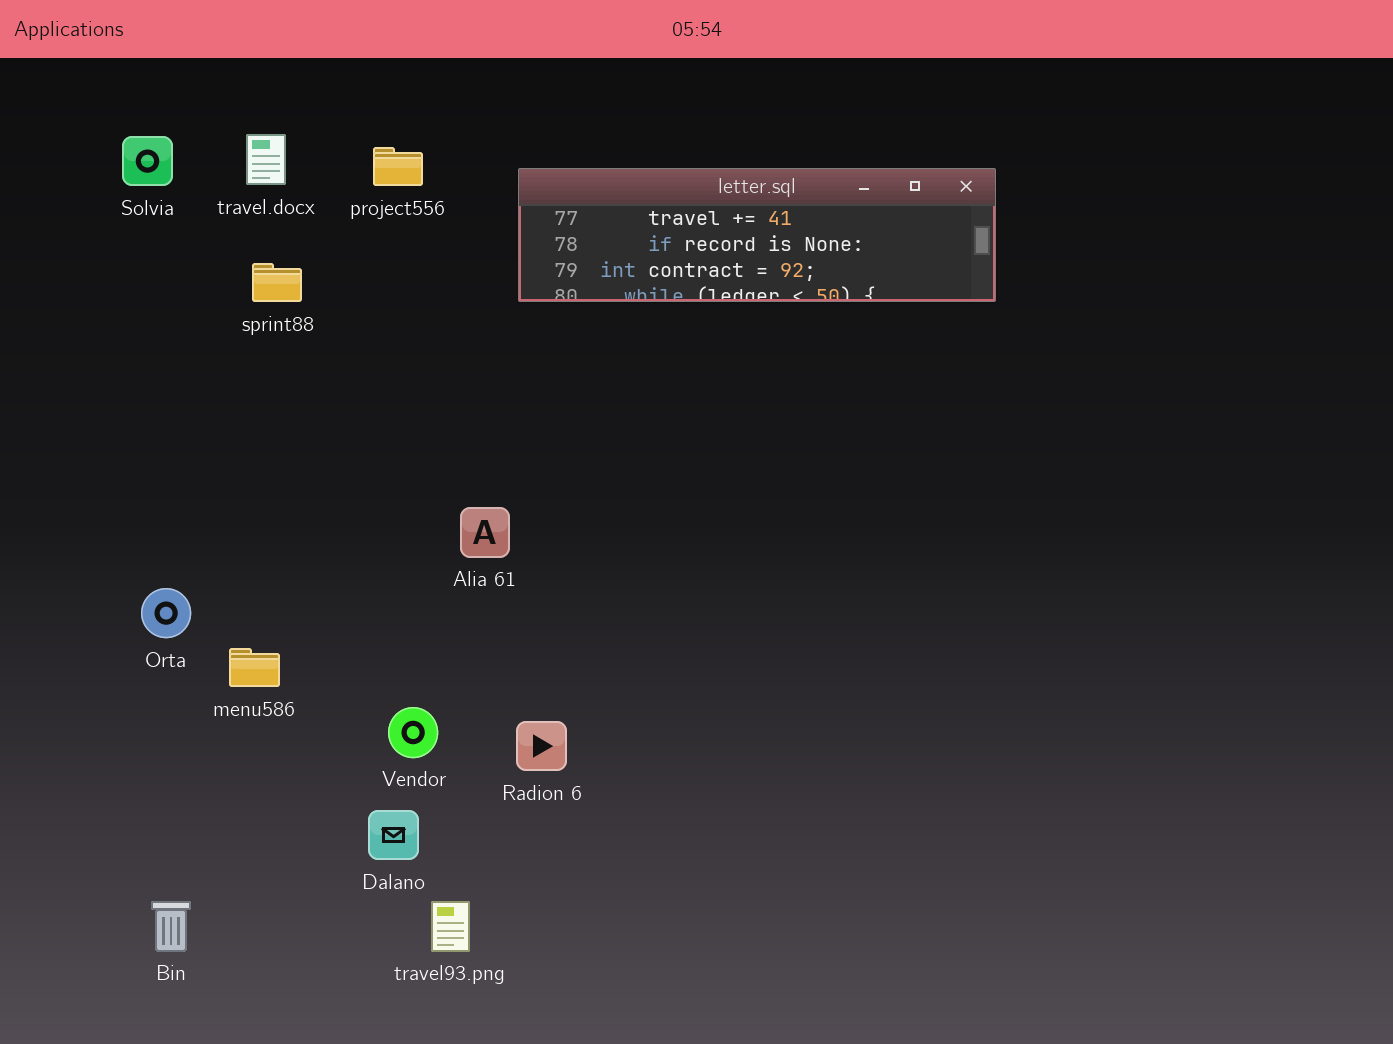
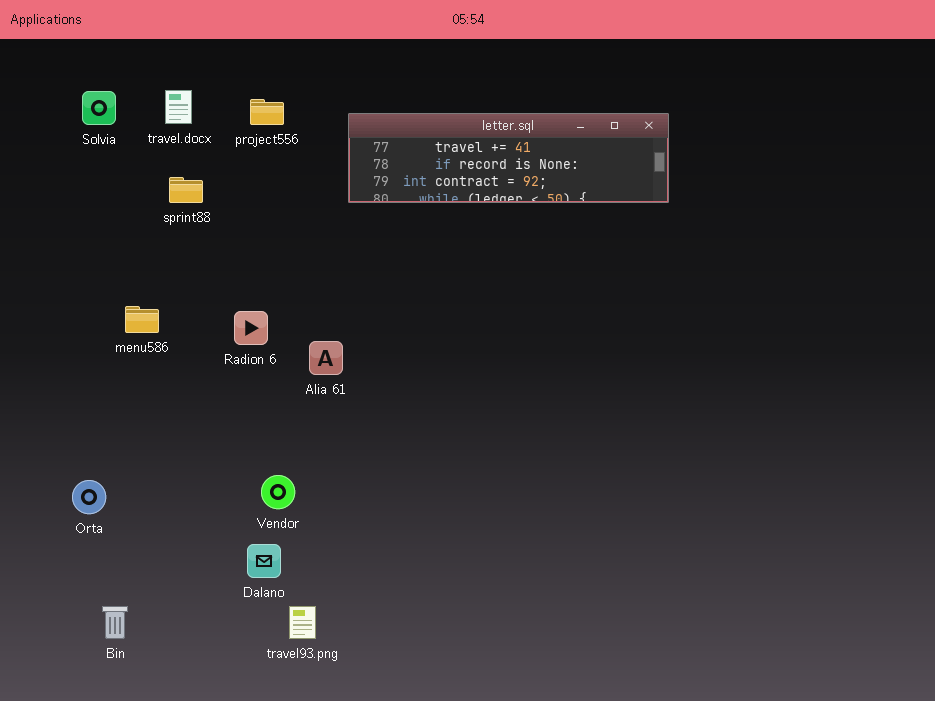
Orta: [141,588,191,638] -> [72,480,106,514], moved
menu586: [229,648,280,687] -> [125,306,159,333], moved
Radion 6: [516,721,567,771] -> [234,311,268,345], moved

